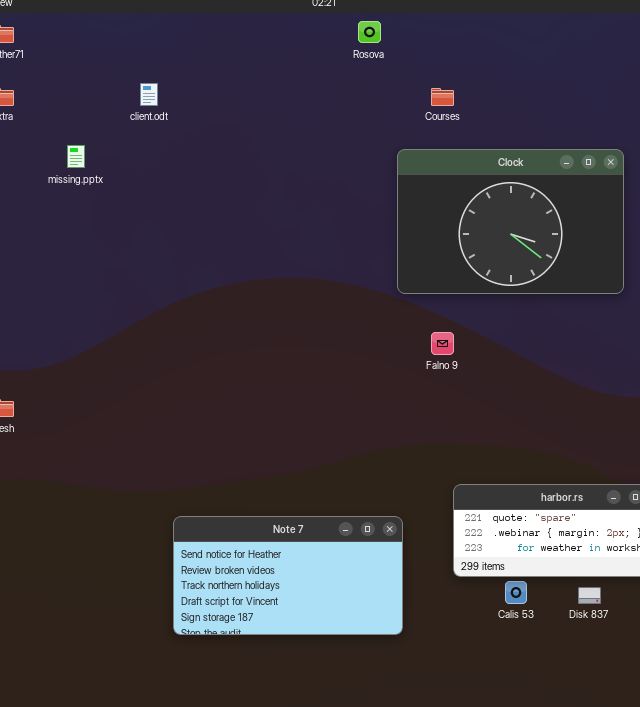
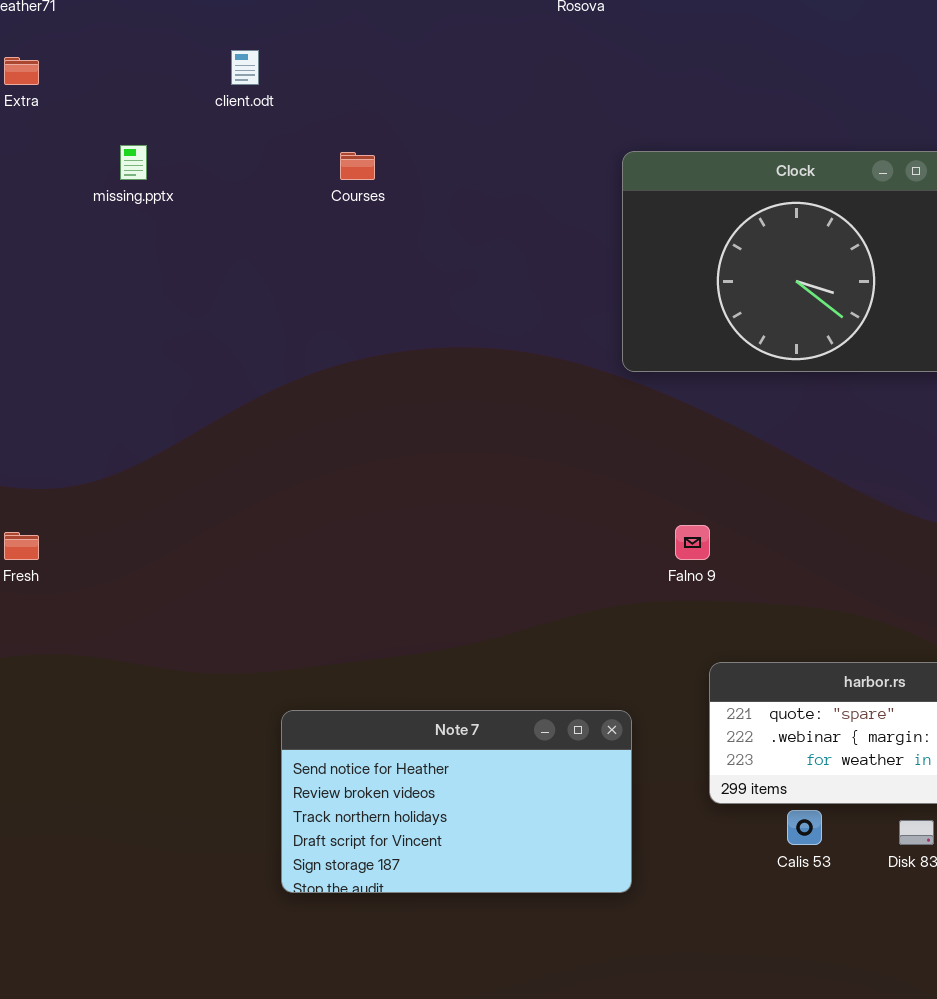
Courses: [431,88,454,106] -> [340,152,375,180], moved
Falno 9: [431,332,454,355] -> [675,525,710,560], moved

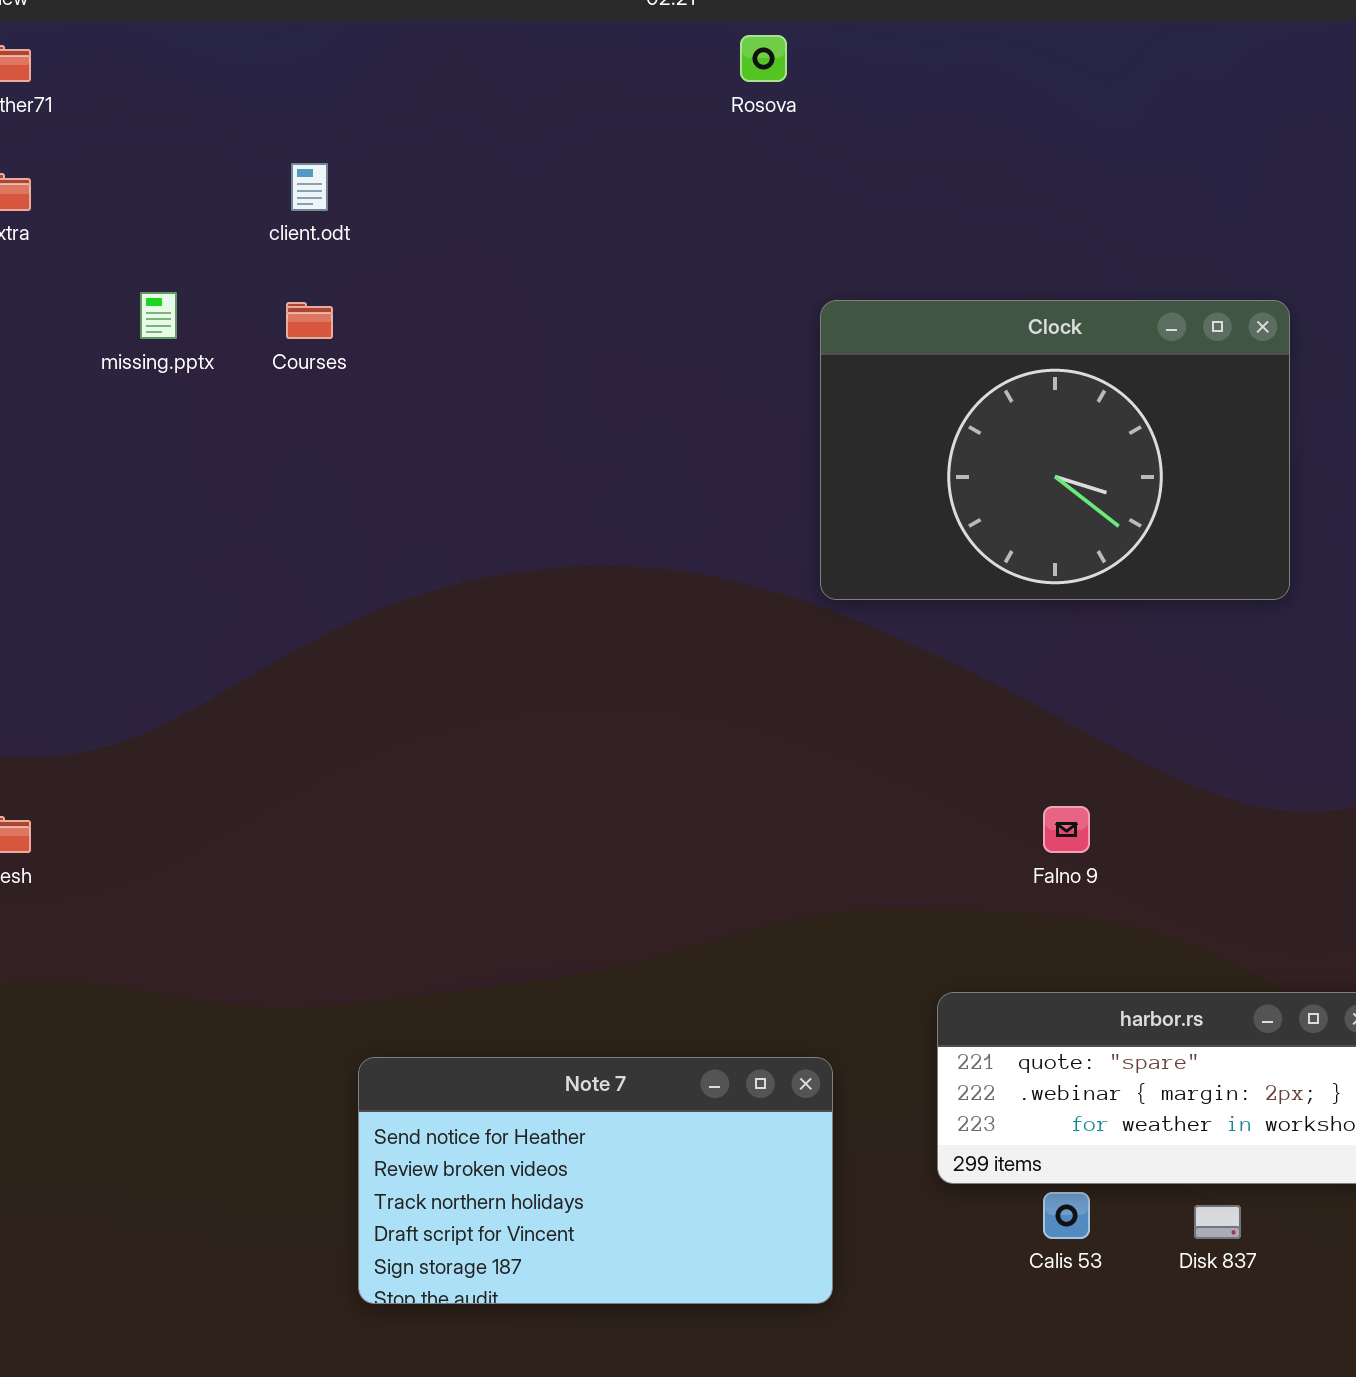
Courses: [340,152,375,180] -> [286,302,333,339], moved
Falno 9: [675,525,710,560] -> [1043,806,1090,853], moved

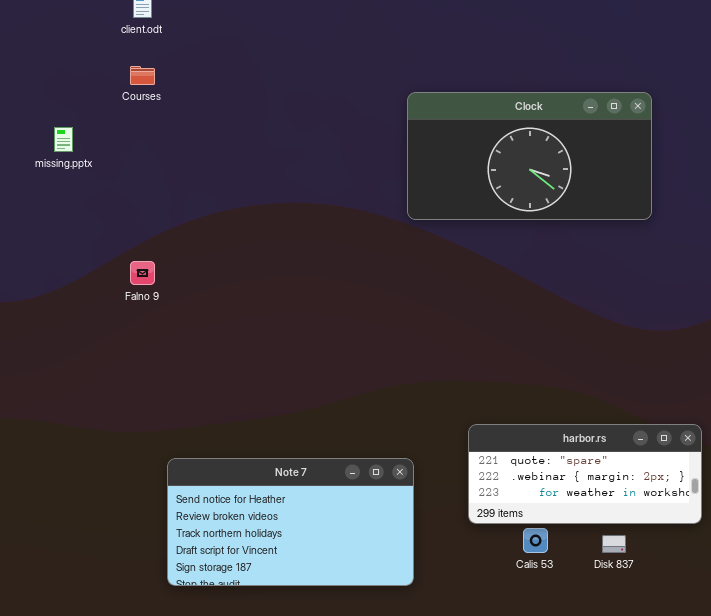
missing.pptx: [140,292,177,339] -> [54,127,73,152], moved
Clock: [820,300,1290,600] -> [407,92,652,220], resized
Falno 9: [1043,806,1090,853] -> [130,261,155,285], moved

